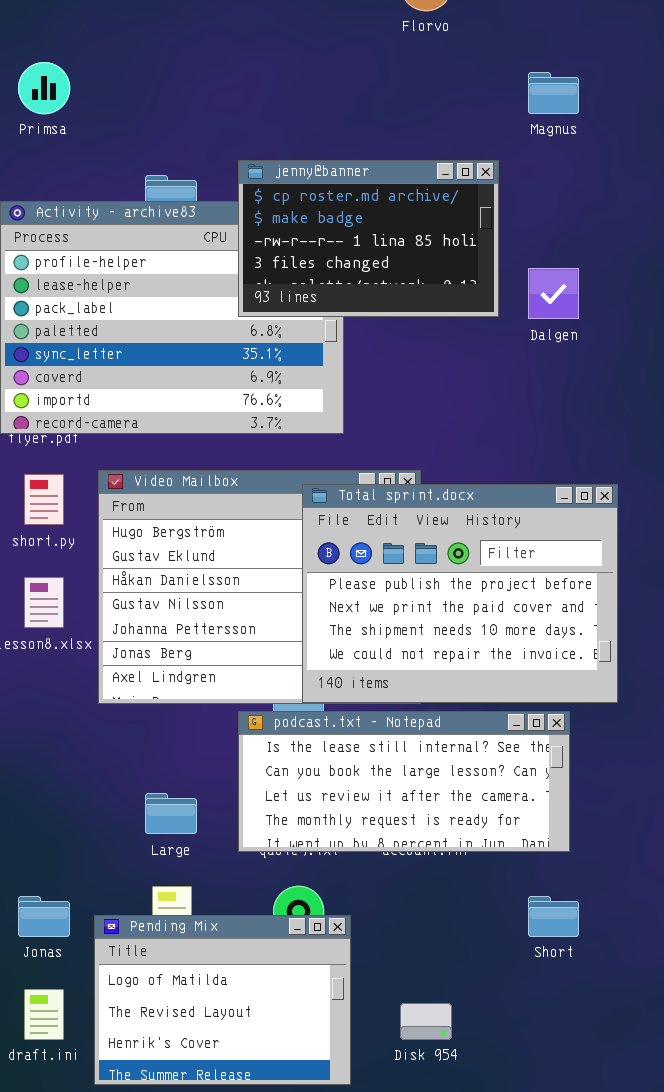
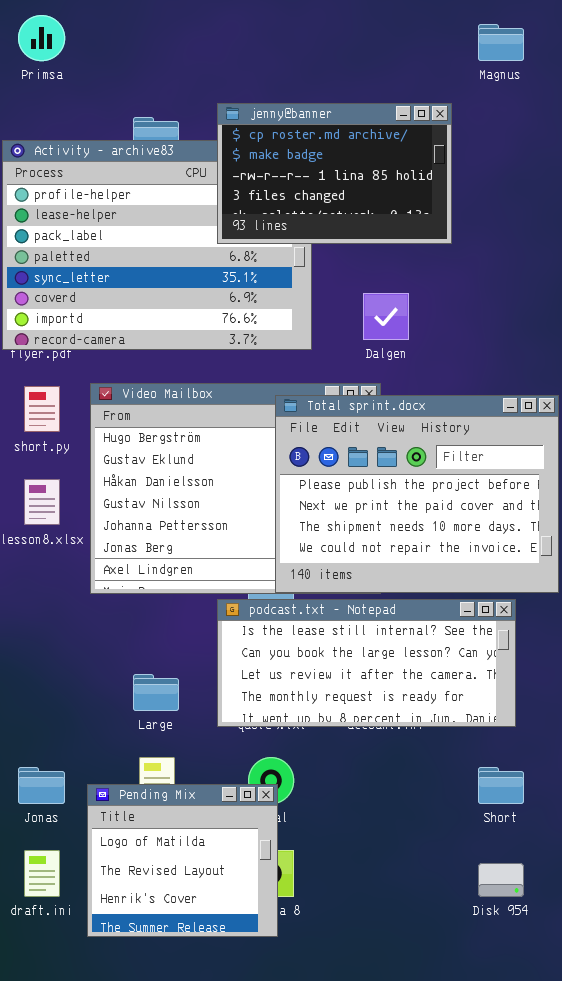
Dalgen: [528,268,579,319] -> [363,293,409,340], moved
Pending Mix: [94,915,351,1085] -> [87,784,278,937], resized
Disk 954: [400,1003,452,1040] -> [478,863,524,897], moved

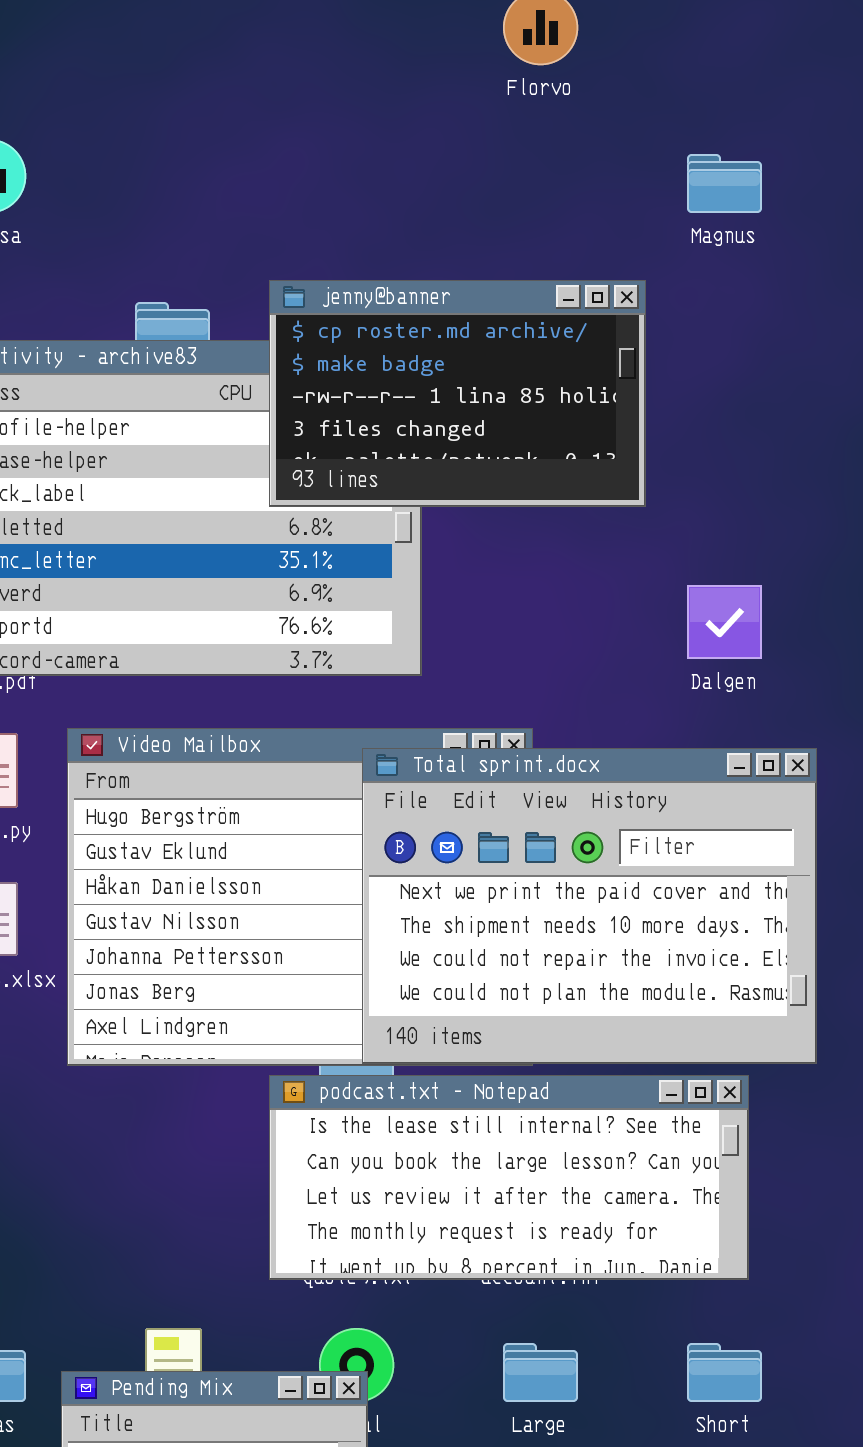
Dalgen: [363,293,409,340] -> [687,585,762,659], moved
Total sprint.docx: [275,395,559,593] -> [362,748,817,1064], scrolled down 1 row
Large: [133,674,179,711] -> [503,1343,578,1402], moved

